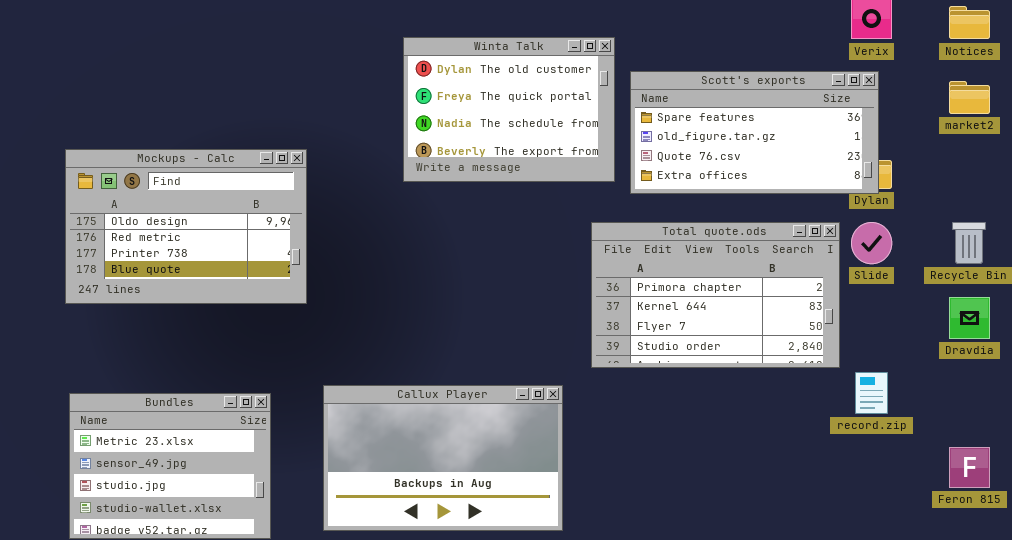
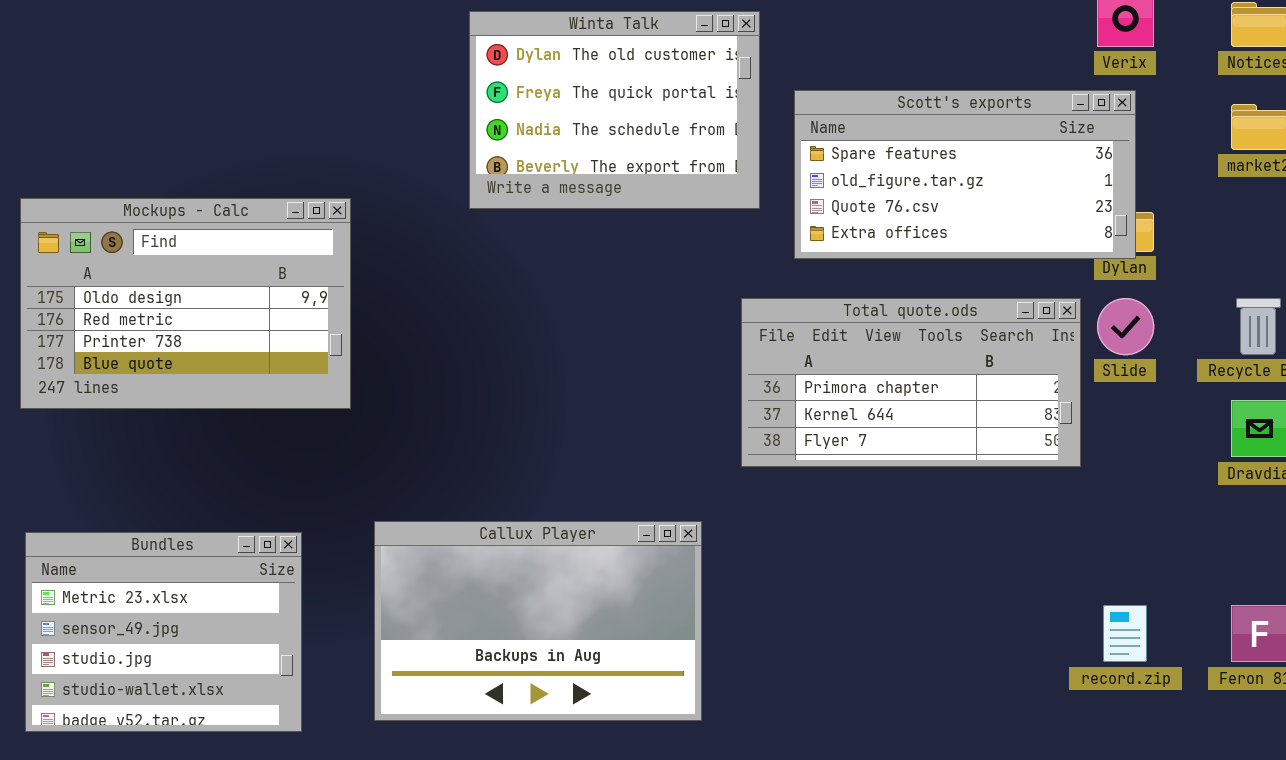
Winta Talk: [403,37,615,182] -> [469,11,760,209], moved
Total quote.ods: [591,222,840,368] -> [741,298,1081,467], resized
record.zip: [855,372,888,414] -> [1103,605,1147,662], moved

